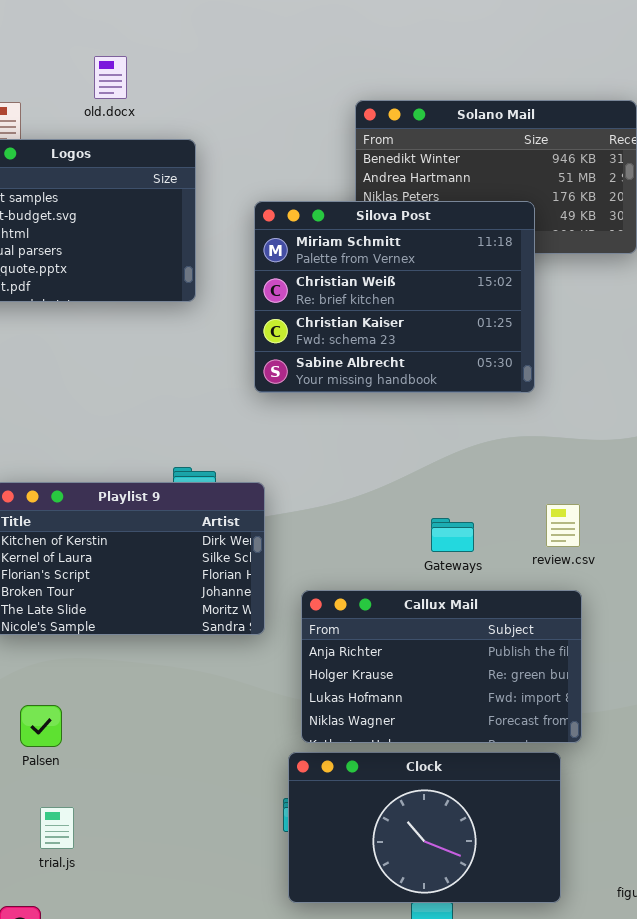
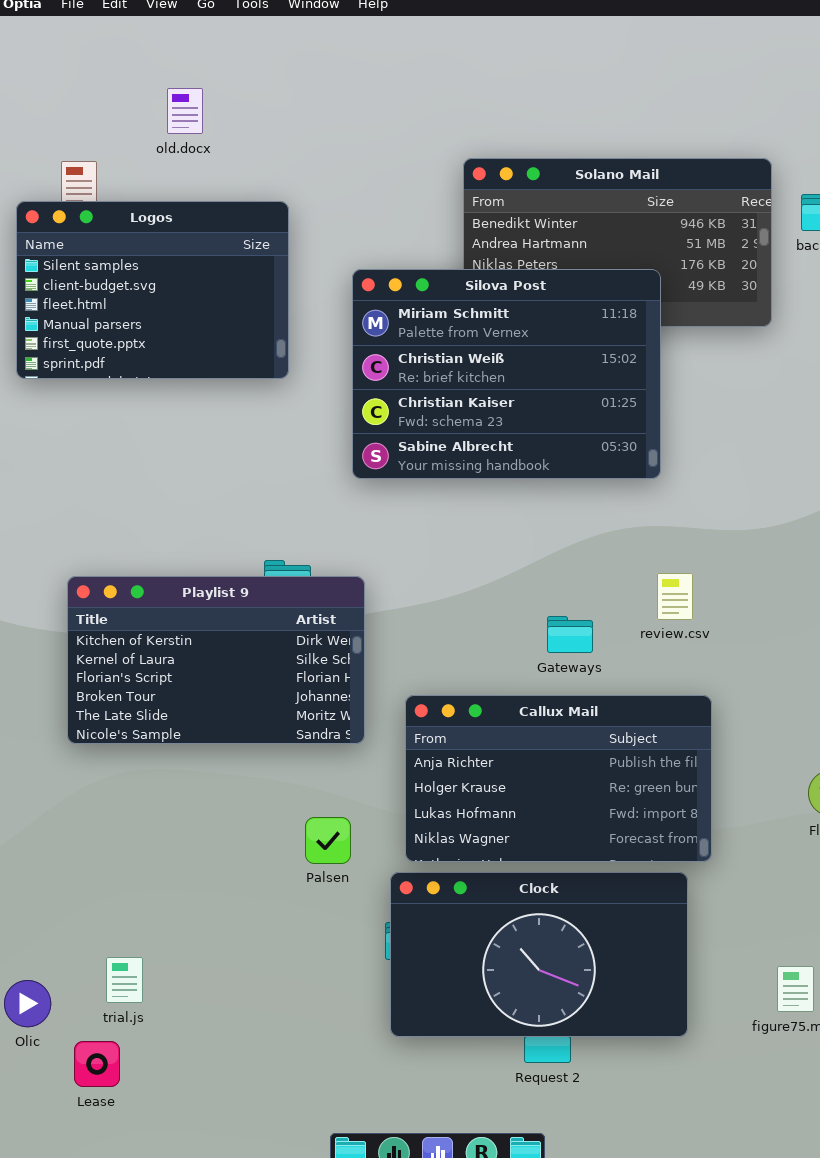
old.docx: [94,56,127,99] -> [167,88,203,134], moved
review.csv: [546,504,580,547] -> [657,573,693,620], moved
Palsen: [20,705,62,747] -> [305,817,351,864], moved
trial.js: [40,807,74,849] -> [106,957,143,1003], moved

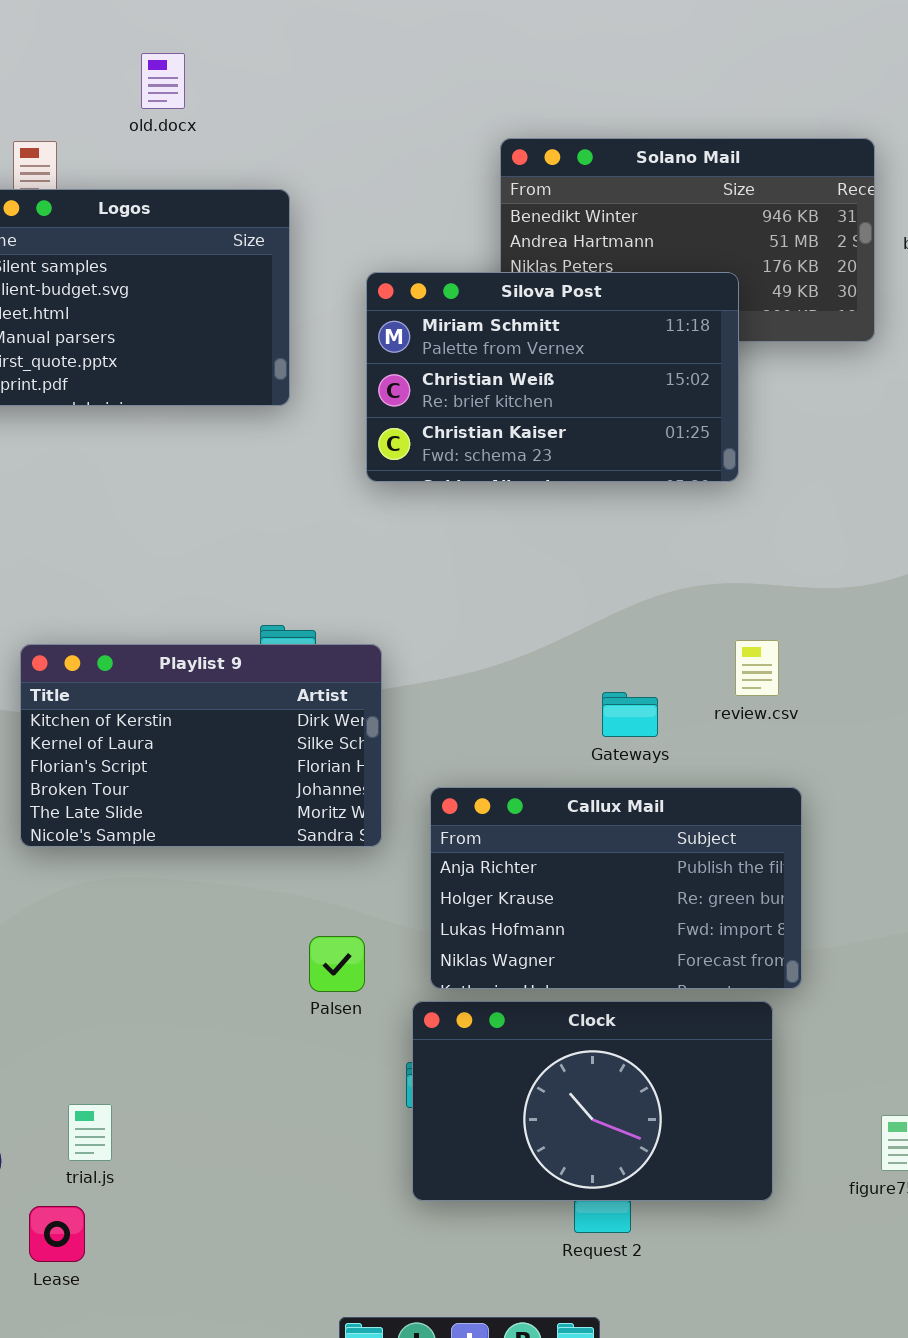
Silova Post: [352,269,661,479] -> [366,272,739,482], resized

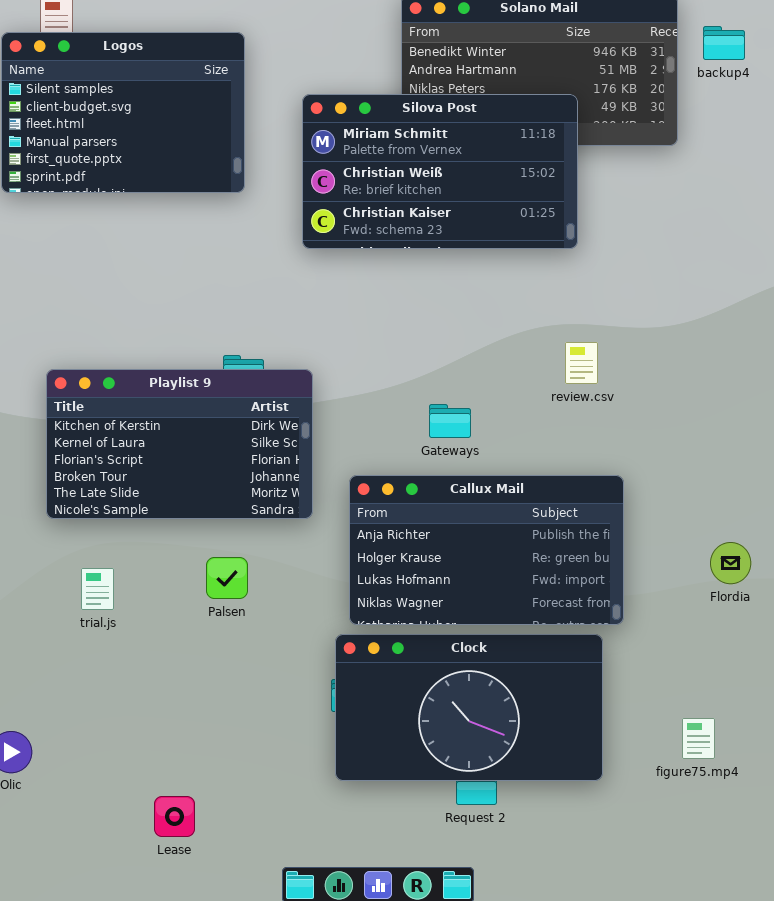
review.csv: [735,640,779,696] -> [565,342,598,384], moved
Gateways: [602,692,658,737] -> [429,404,471,438], moved
Palsen: [309,936,365,992] -> [206,557,248,599], moved
trial.js: [68,1104,112,1161] -> [81,568,114,610], moved
Lease: [29,1206,85,1262] -> [154,796,195,837], moved

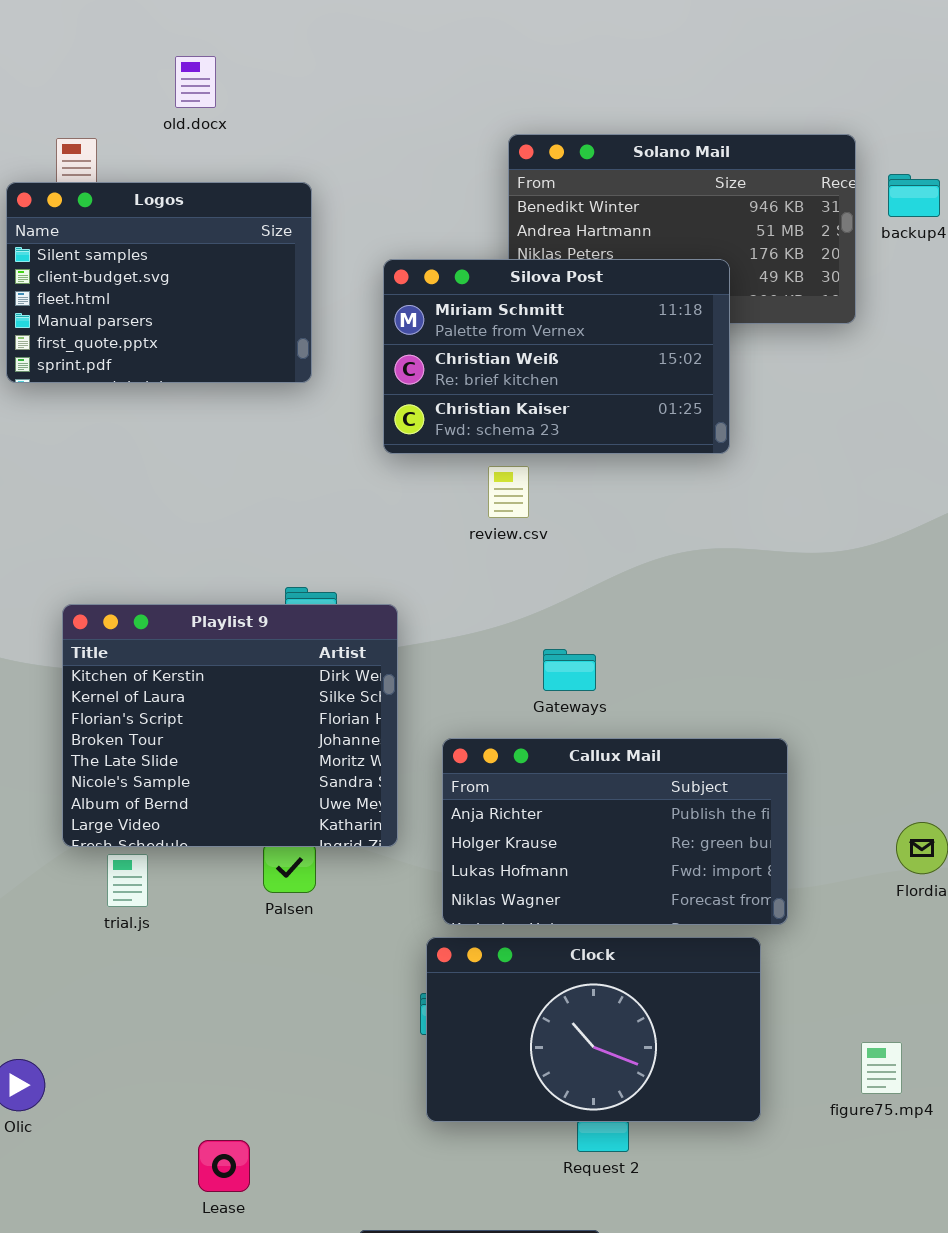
review.csv: [565,342,598,384] -> [488,466,529,518], moved
Playlist 9: [46,369,313,519] -> [62,604,398,847], resized

